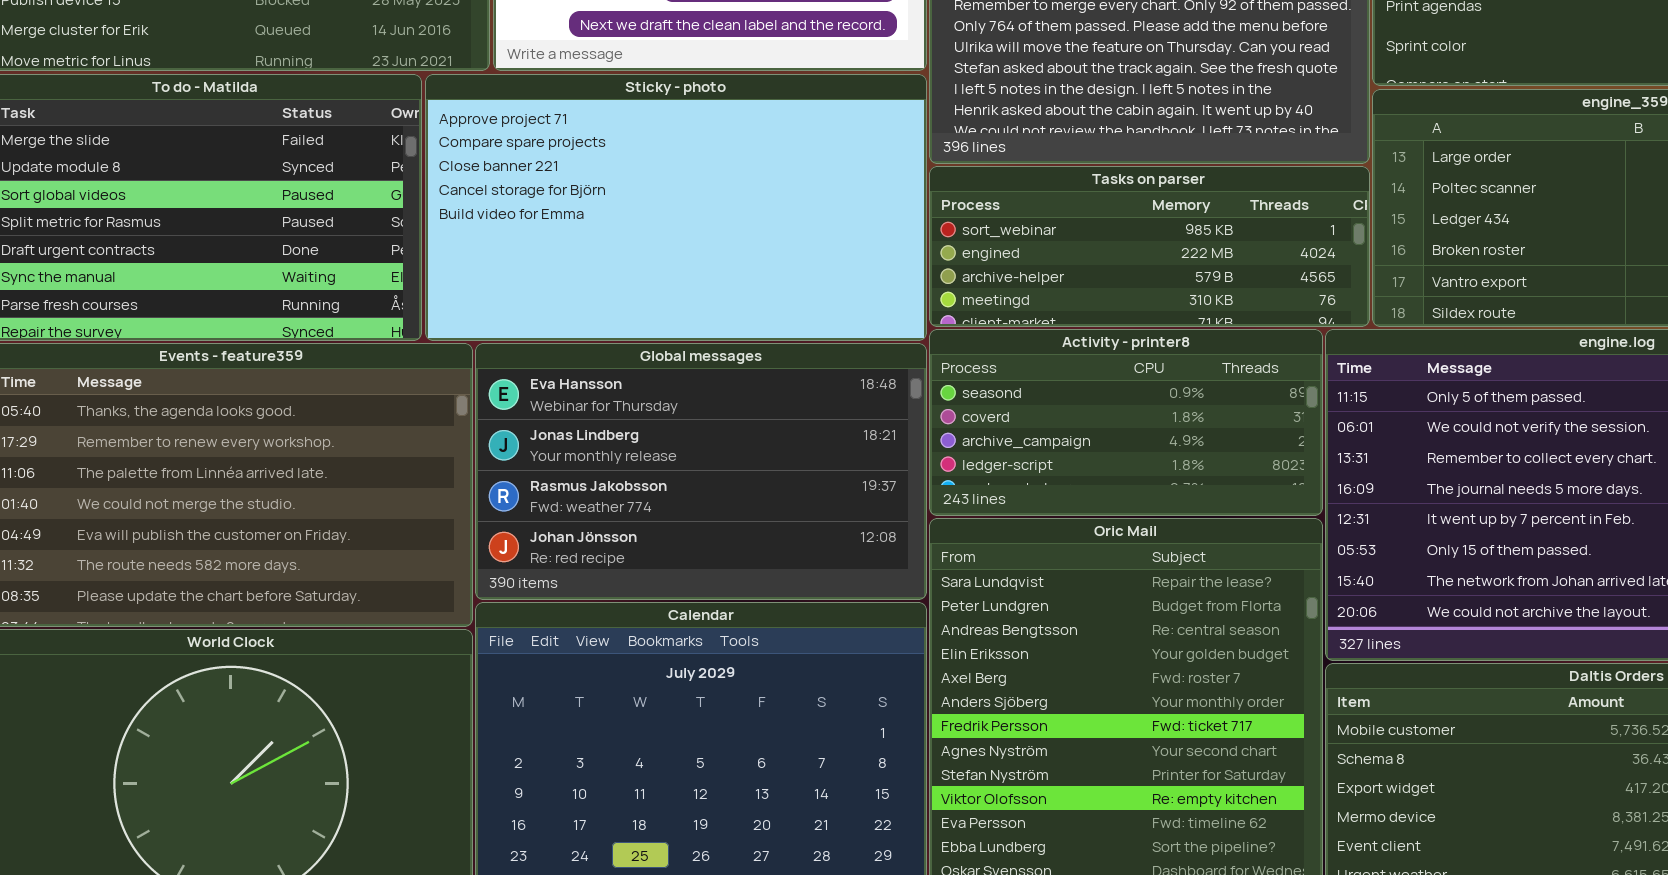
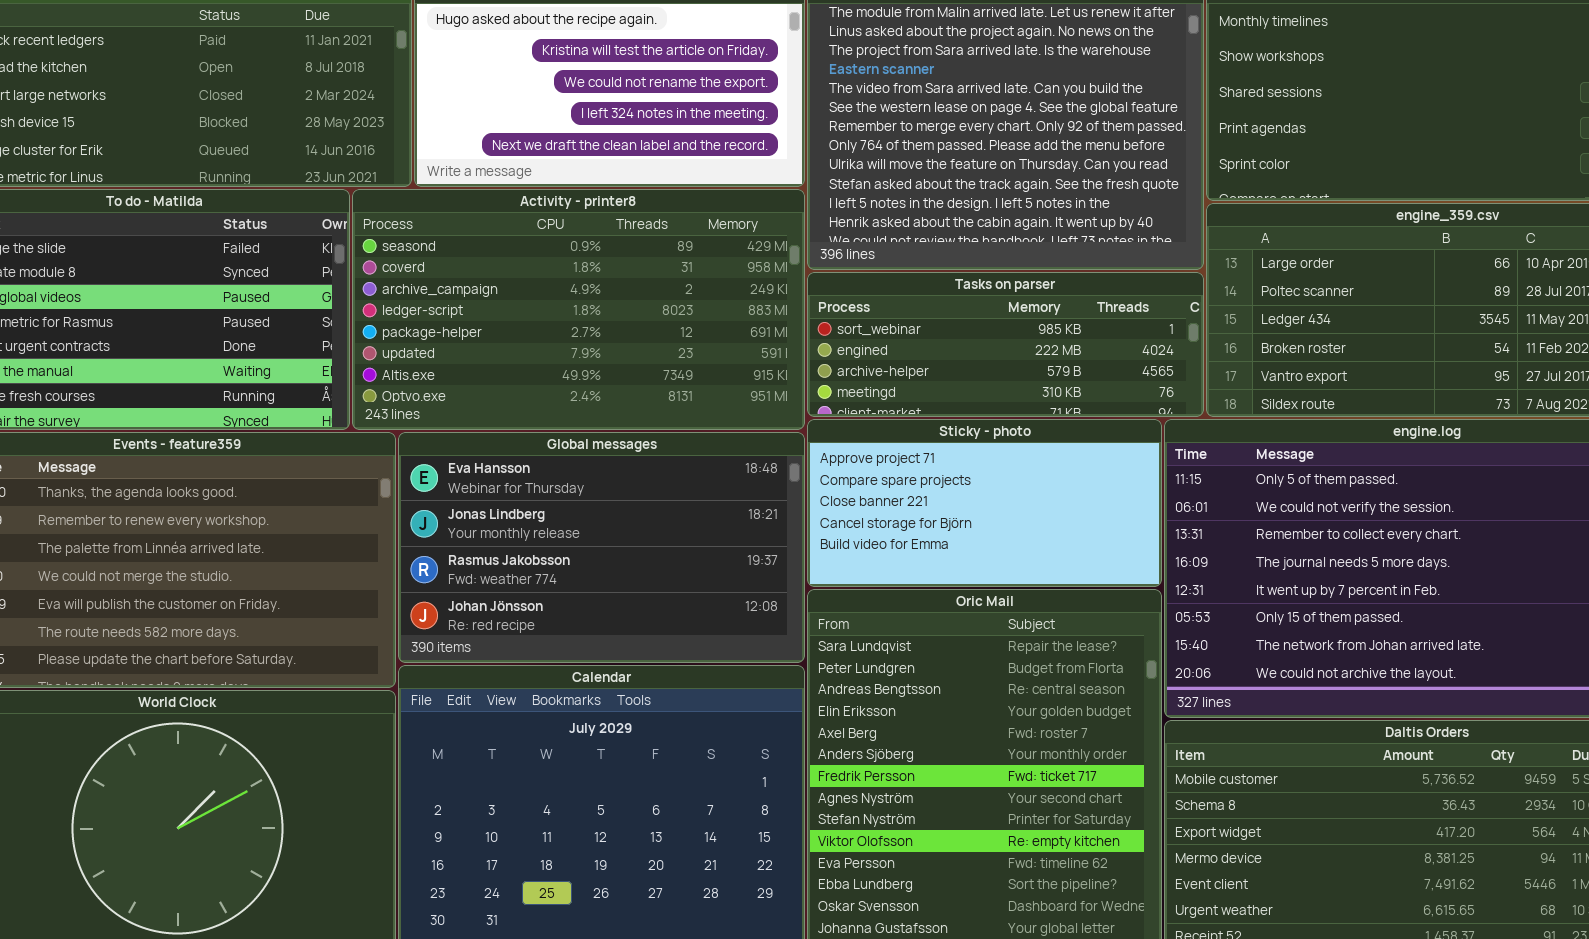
Sticky - photo: [425,74,927,341] -> [807,419,1162,587], moved, resized
Activity - printer8: [929,329,1323,516] -> [352,189,805,430], moved, resized

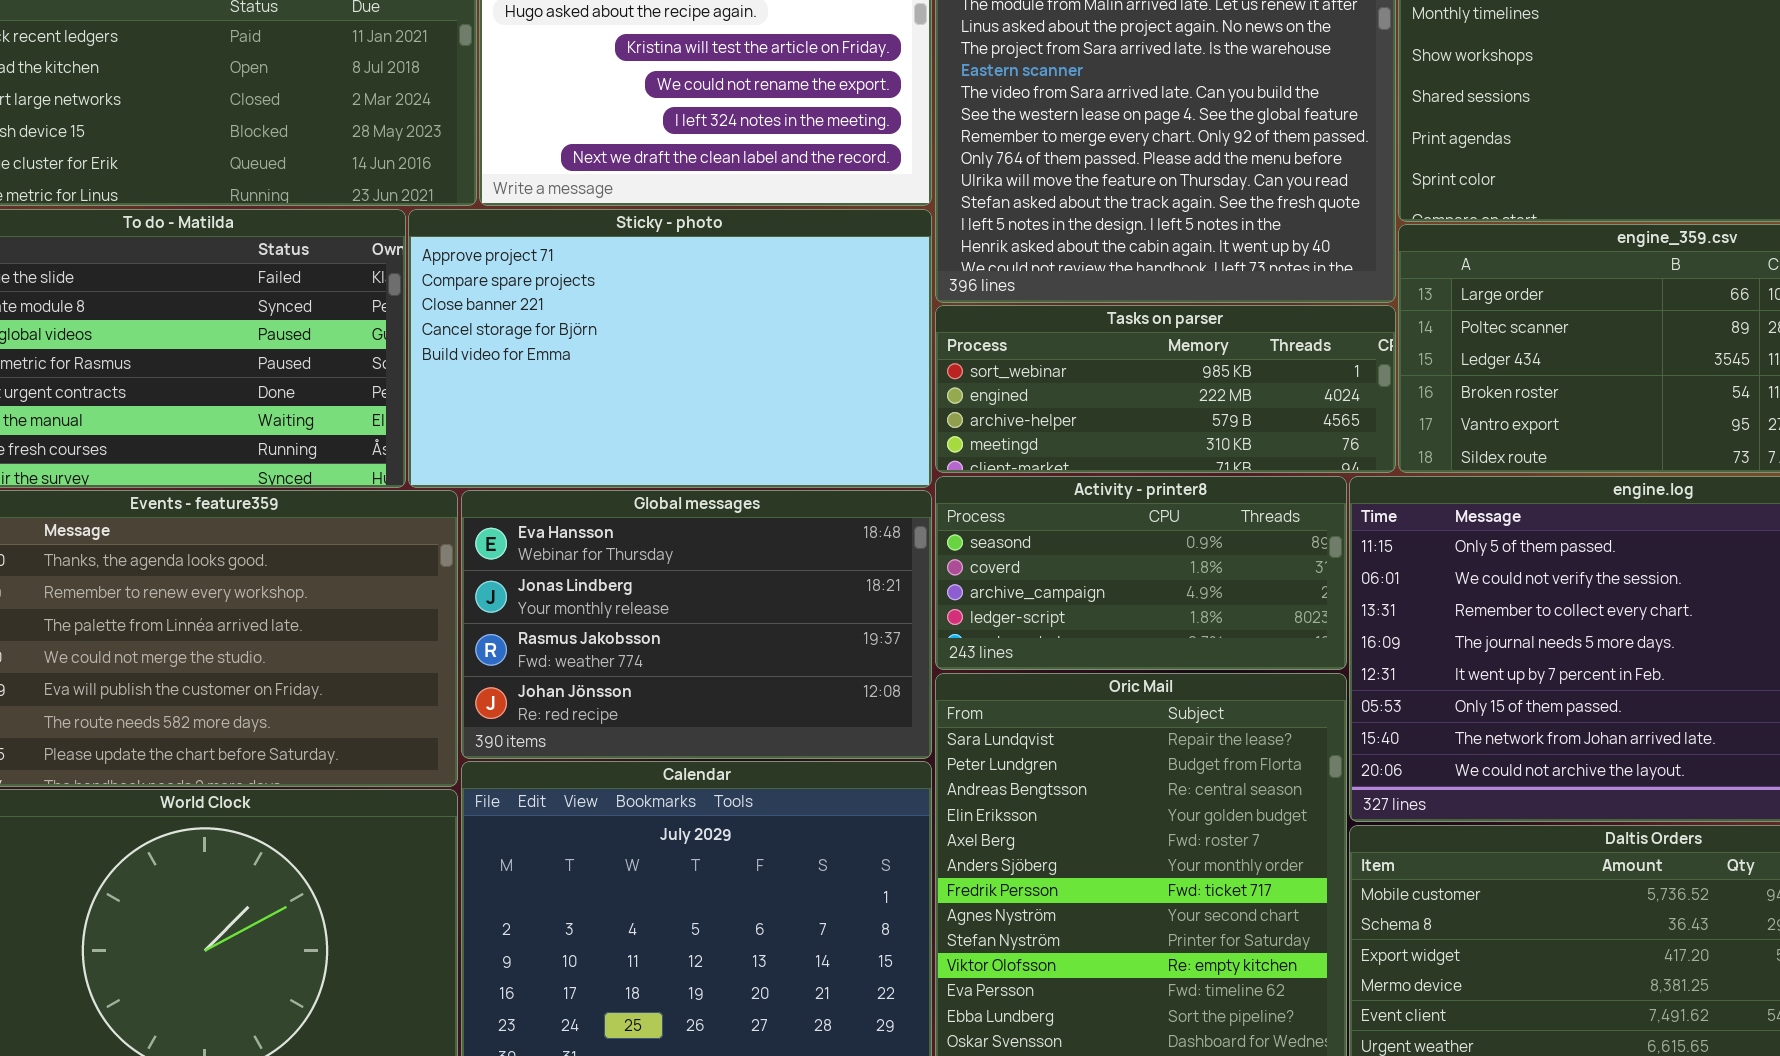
Activity - printer8: [352,189,805,430] -> [935,476,1347,670], moved, resized
Sticky - photo: [807,419,1162,587] -> [408,209,932,488], moved, resized

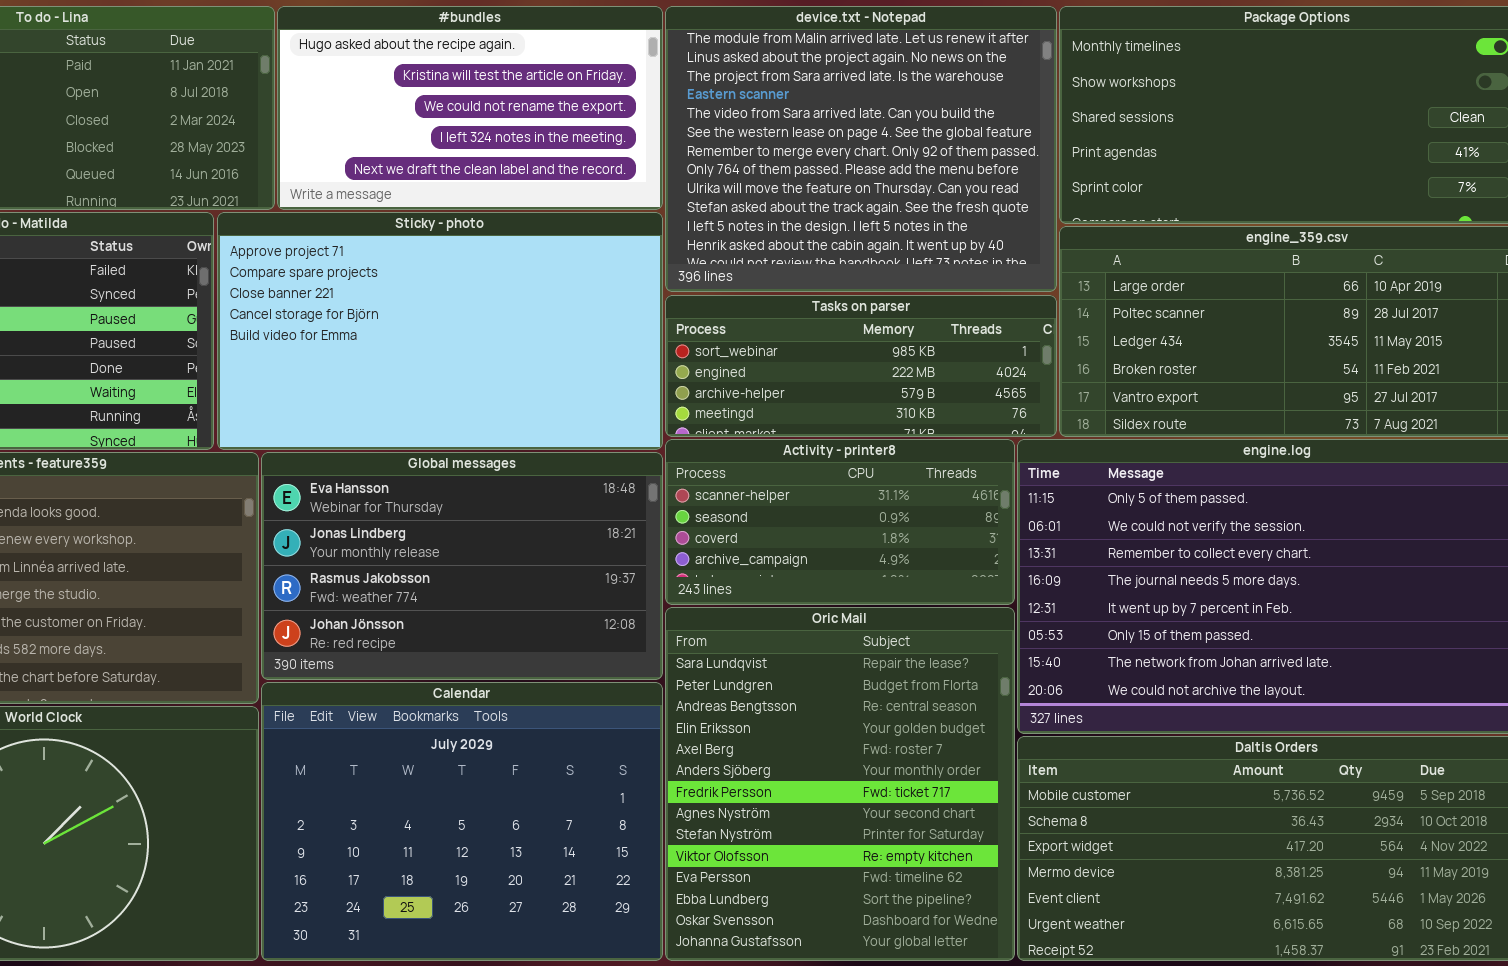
Activity - printer8: [935,476,1347,670] -> [665,439,1015,605], scrolled up 1 row

